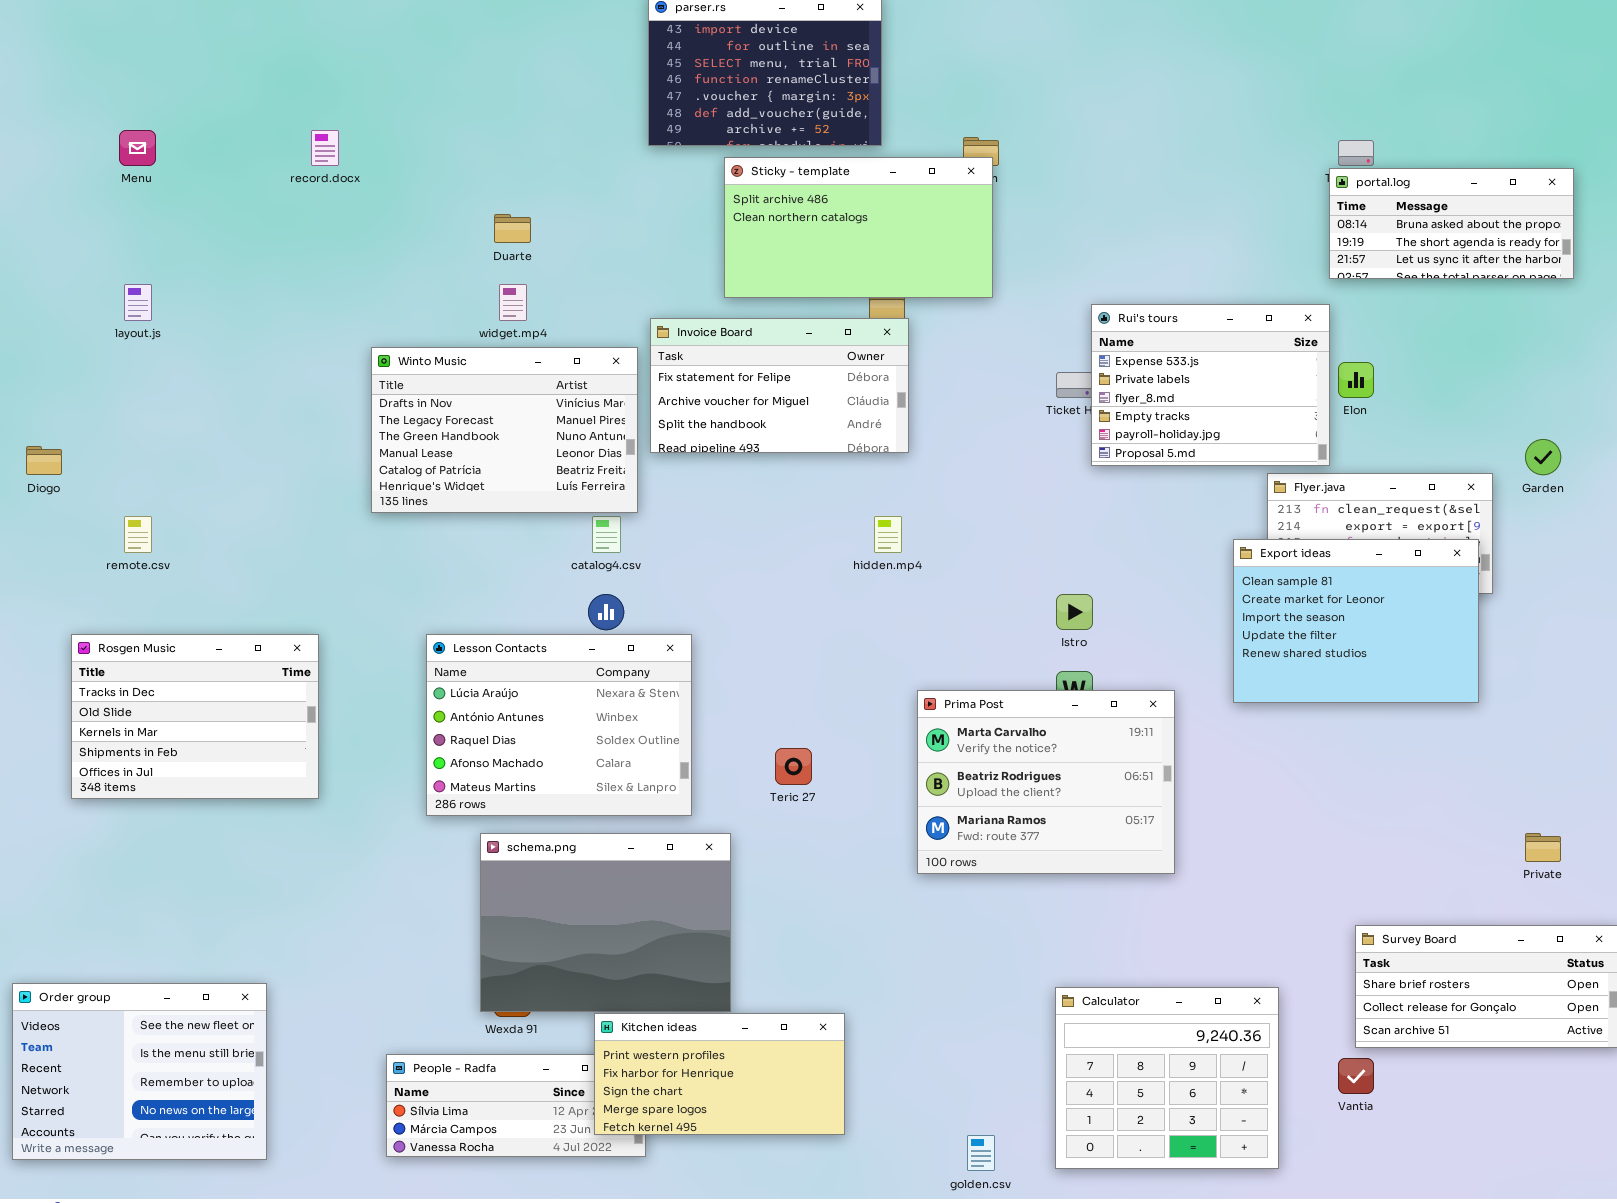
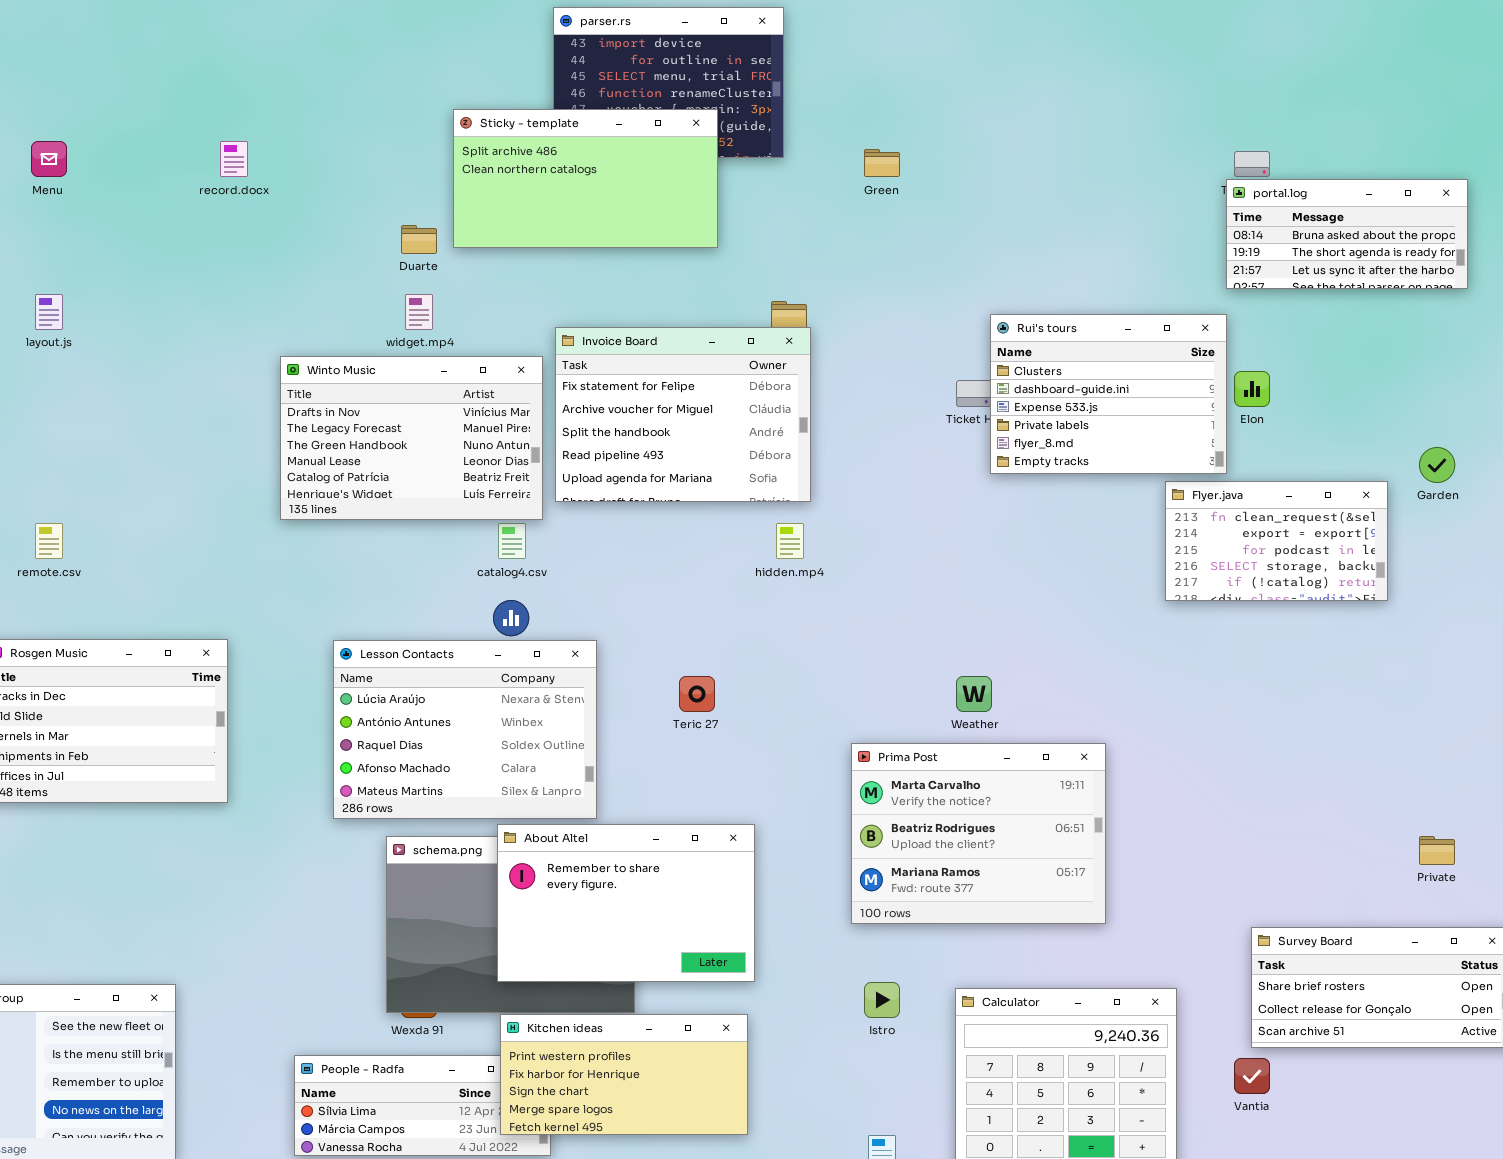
Sticky - template: [724,157,993,298] -> [453,109,718,248], moved
Rui's tours: [1091,304,1330,466] -> [990,314,1227,474], scrolled up 2 rows
Invoice Board: [650,318,909,453] -> [555,327,811,502], resized
Export ideas: [1233,539,1479,703] -> none, closed
Istro: [1056,594,1093,630] -> [864,982,900,1018], moved
Prima Post: [917,690,1175,874] -> [851,743,1106,924], moved
Teric 27: [775,748,812,785] -> [679,676,715,712], moved
About Altel: none -> [497,824,755,982], opened

